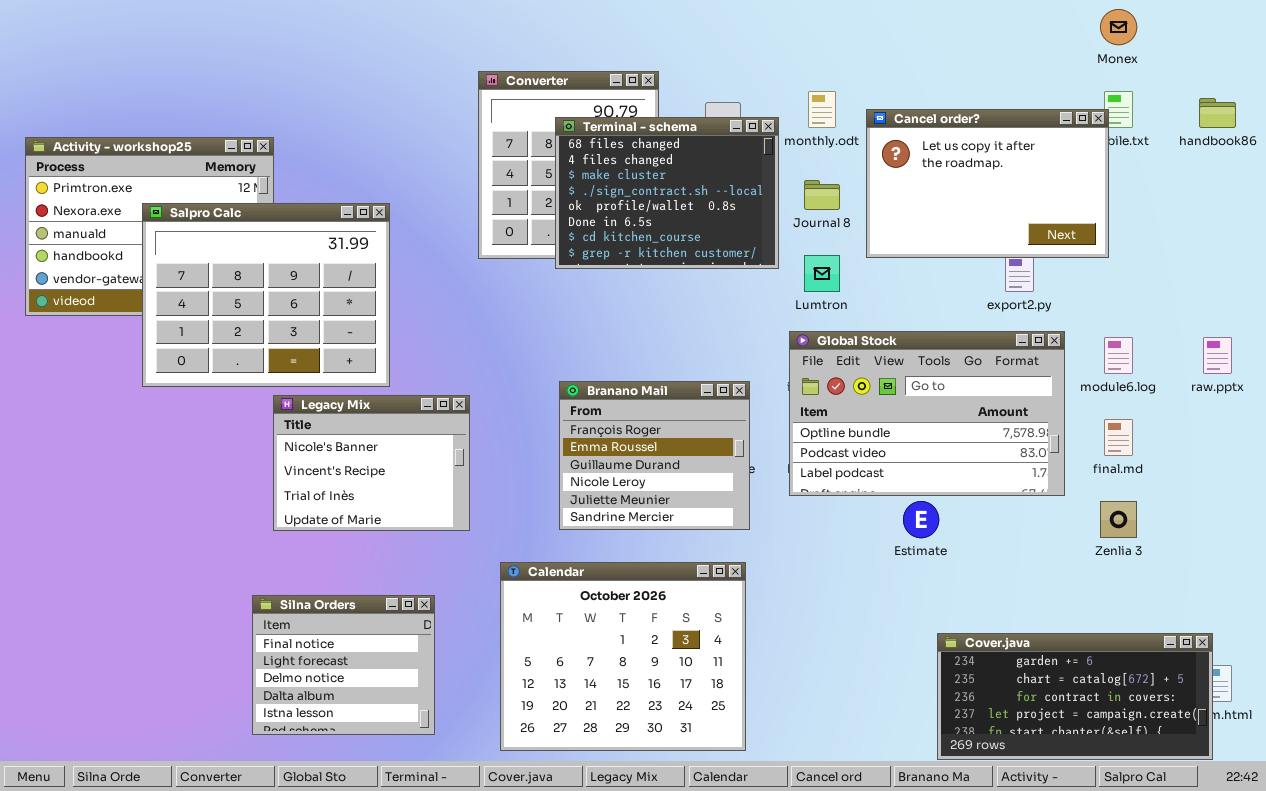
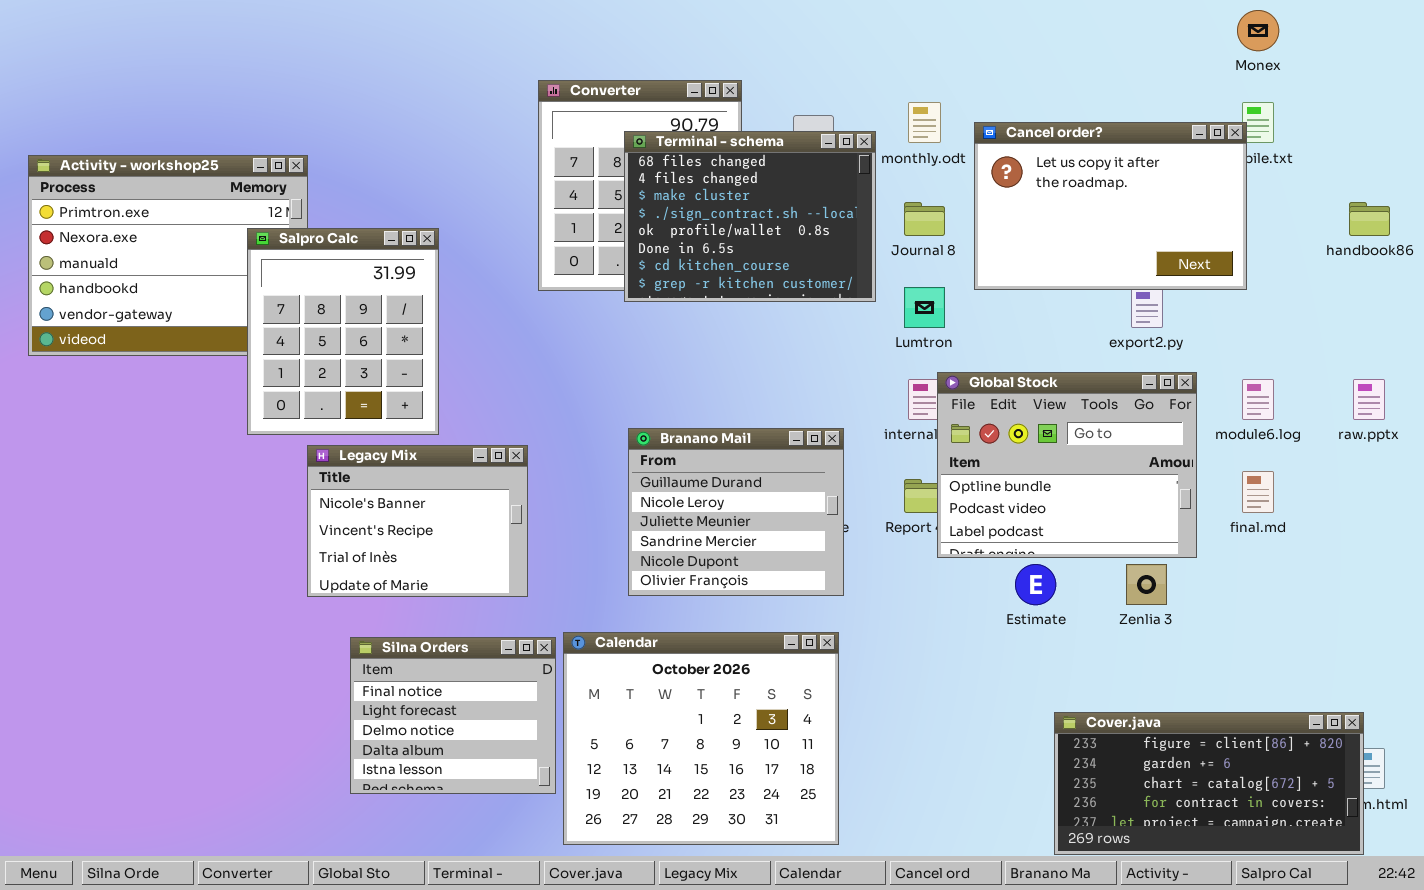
handbook86: [1199,98,1236,128] -> [1349,202,1390,236], moved
Salpro Calc: [142,203,390,387] -> [247,228,439,435], resized
Global Stock: [789,331,1065,496] -> [937,372,1197,558], resized
Branano Mail: [559,381,750,530] -> [628,428,844,596], scrolled down 2 rows
Zenlia 3: [1100,501,1137,538] -> [1126,564,1167,605], moved
Silna Orders: [252,595,435,735] -> [350,637,556,794], moved
Cover.java: [937,633,1213,760] -> [1054,712,1364,855], scrolled up 1 row

